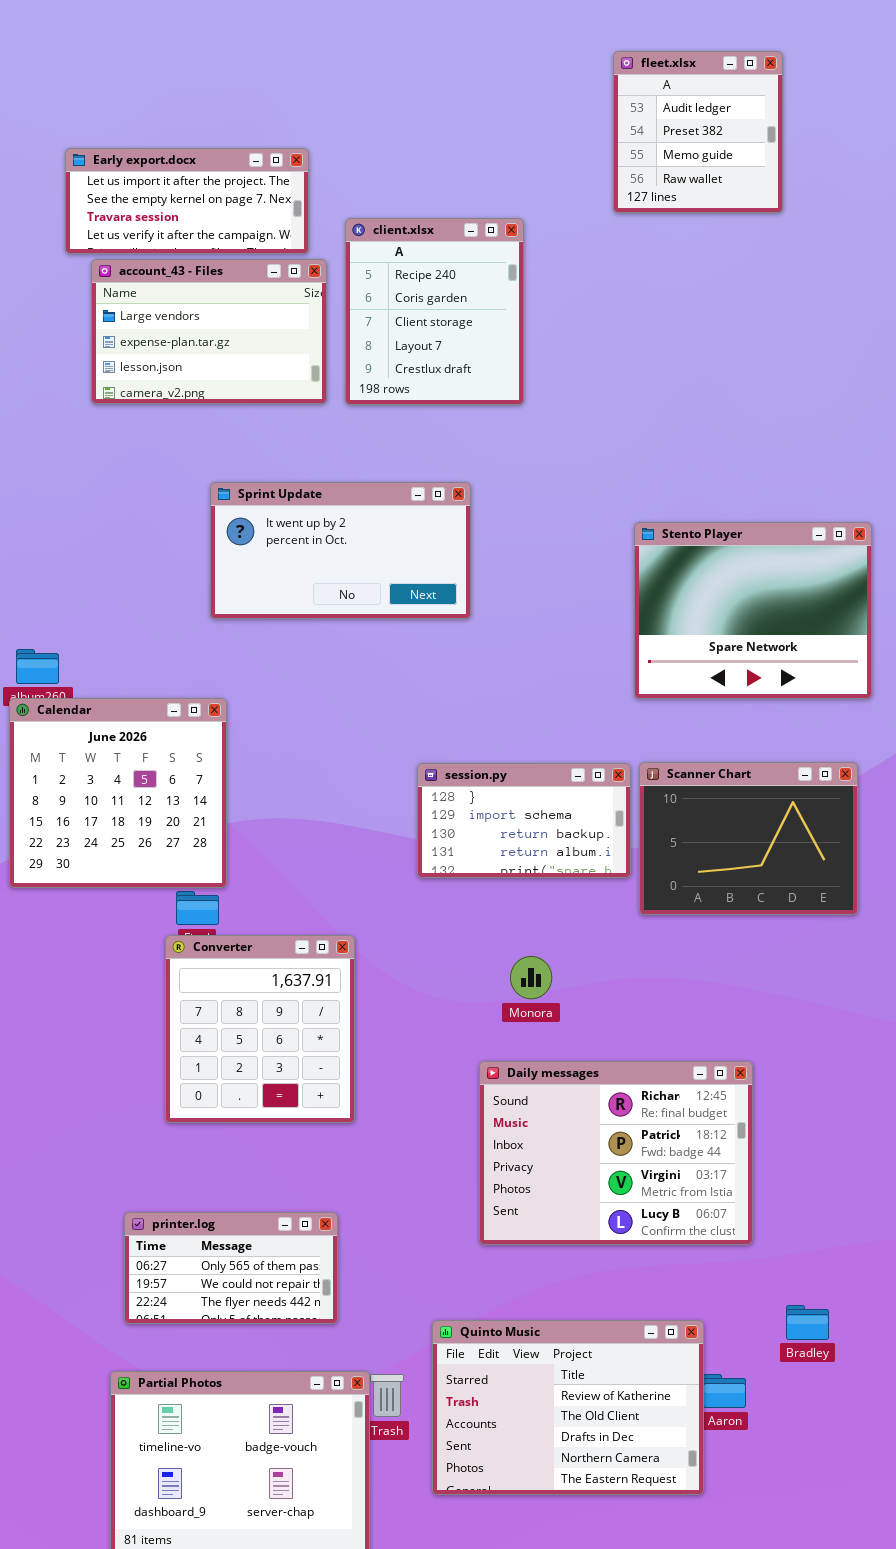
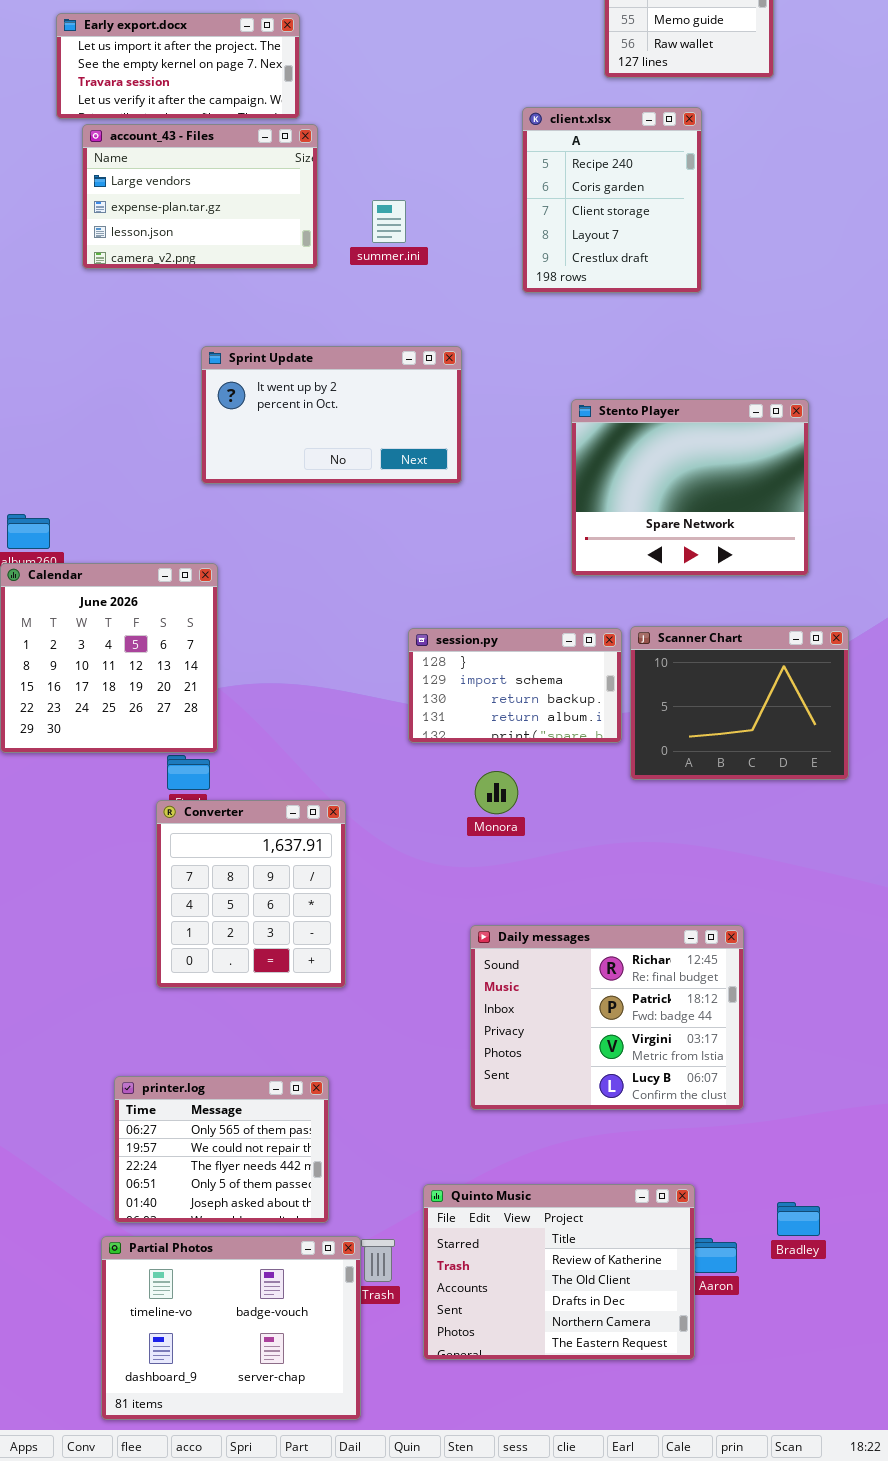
client.xlsx: [345,218,524,405] -> [522,107,702,293], moved
Stento Player: [634,522,872,699] -> [571,399,809,576], moved
Monora: [510,956,552,999] -> [475,771,518,814], moved
printer.log: [124,1212,338,1324] -> [114,1076,329,1223], resized
Bradley: [786,1305,829,1340] -> [777,1202,820,1236], moved

